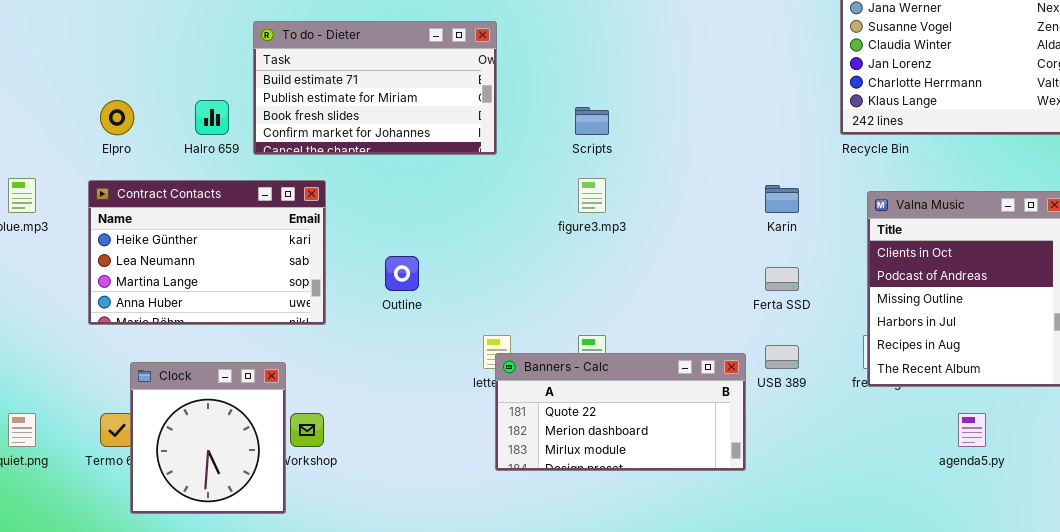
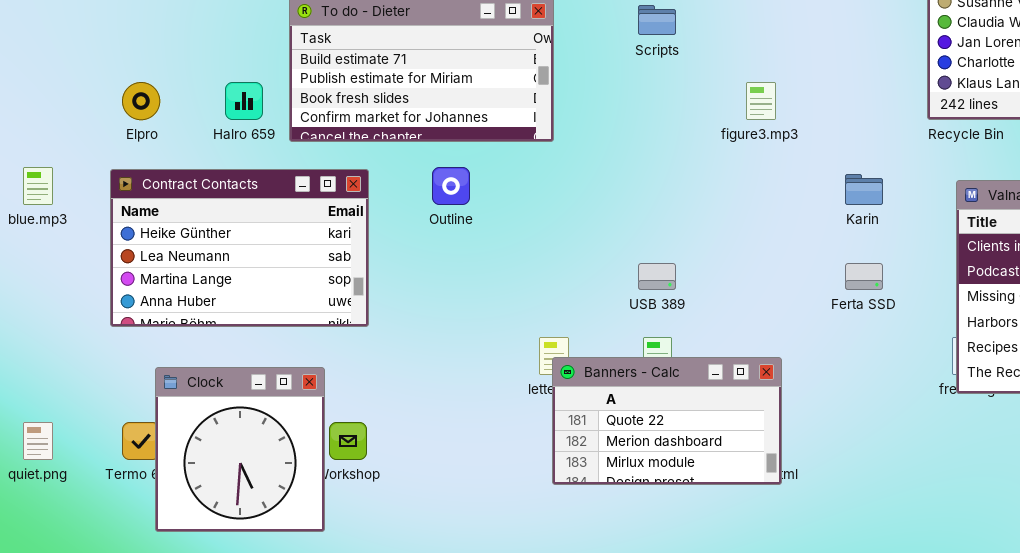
Scripts: [575,107,609,135] -> [638,5,676,35], moved
figure3.mp3: [578,178,606,213] -> [746,82,776,120], moved
Outline: [385,256,419,291] -> [432,167,470,205], moved
USB 389: [765,345,799,369] -> [638,263,676,290], moved
Banners - Calc: [495,353,746,471] -> [552,357,782,485], resized

